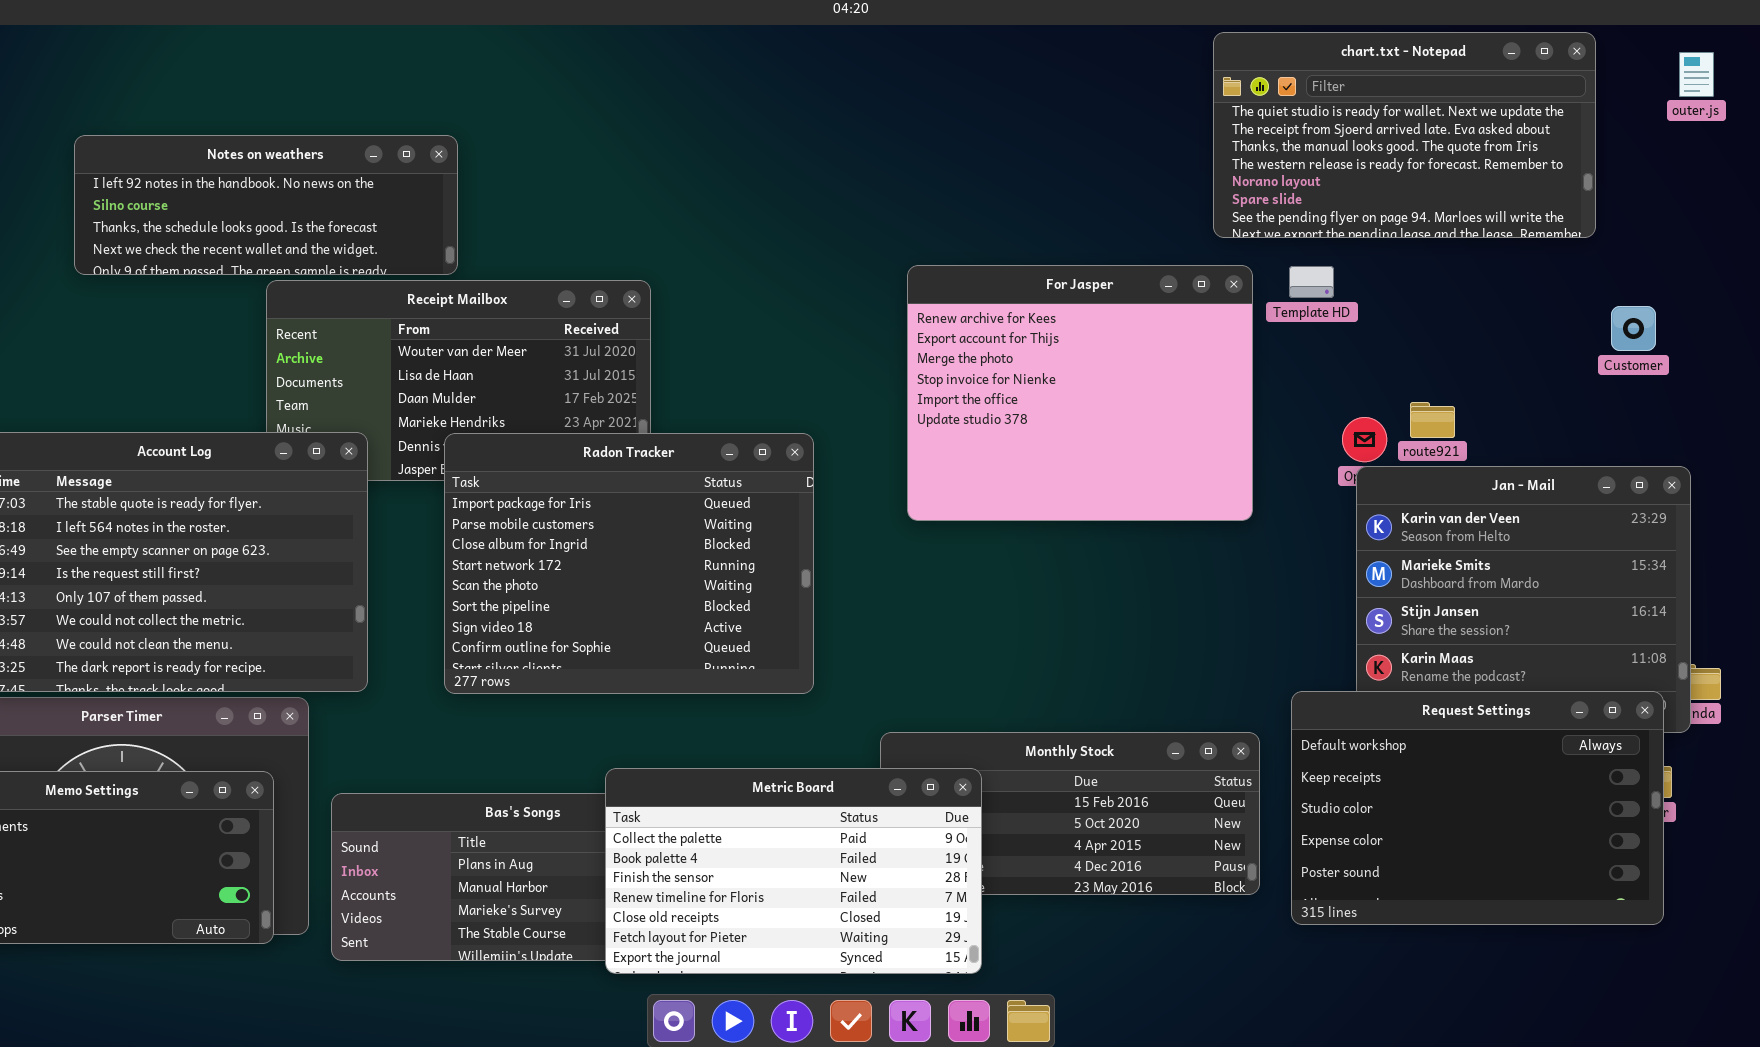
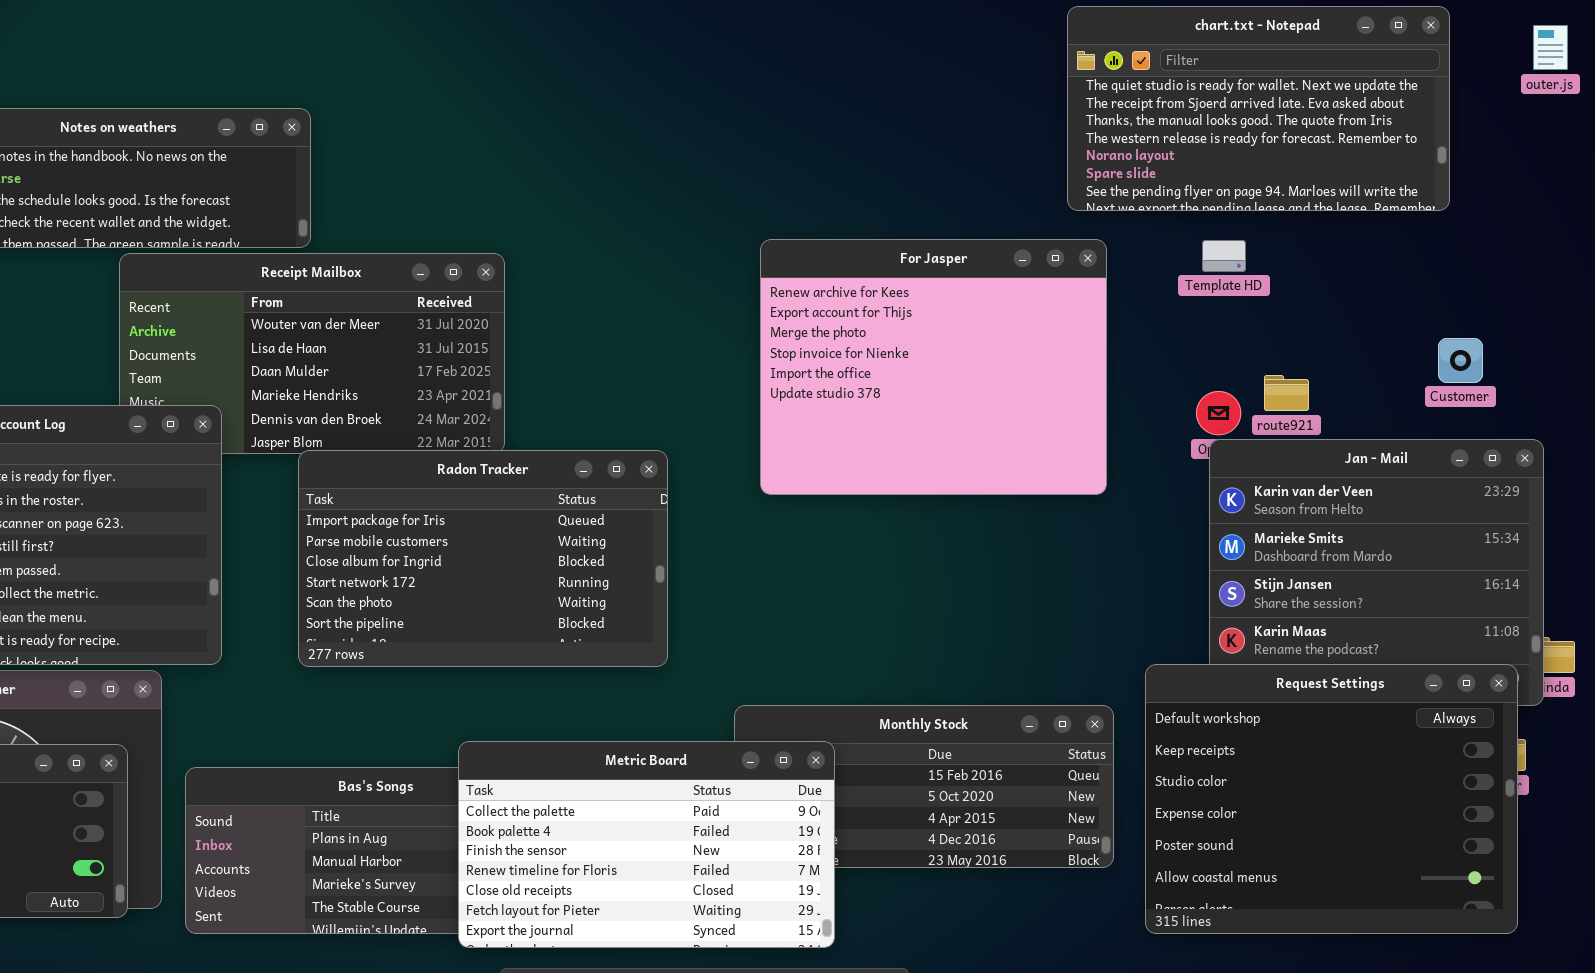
Template HD: [1289,266,1334,298] -> [1202,240,1246,272], moved
Customer: [1611,306,1656,351] -> [1438,338,1483,383], moved
Radon Tracker: [444,433,814,694] -> [298,450,668,667], resized
Request Settings: [1291,691,1664,925] -> [1145,664,1518,934], resized

